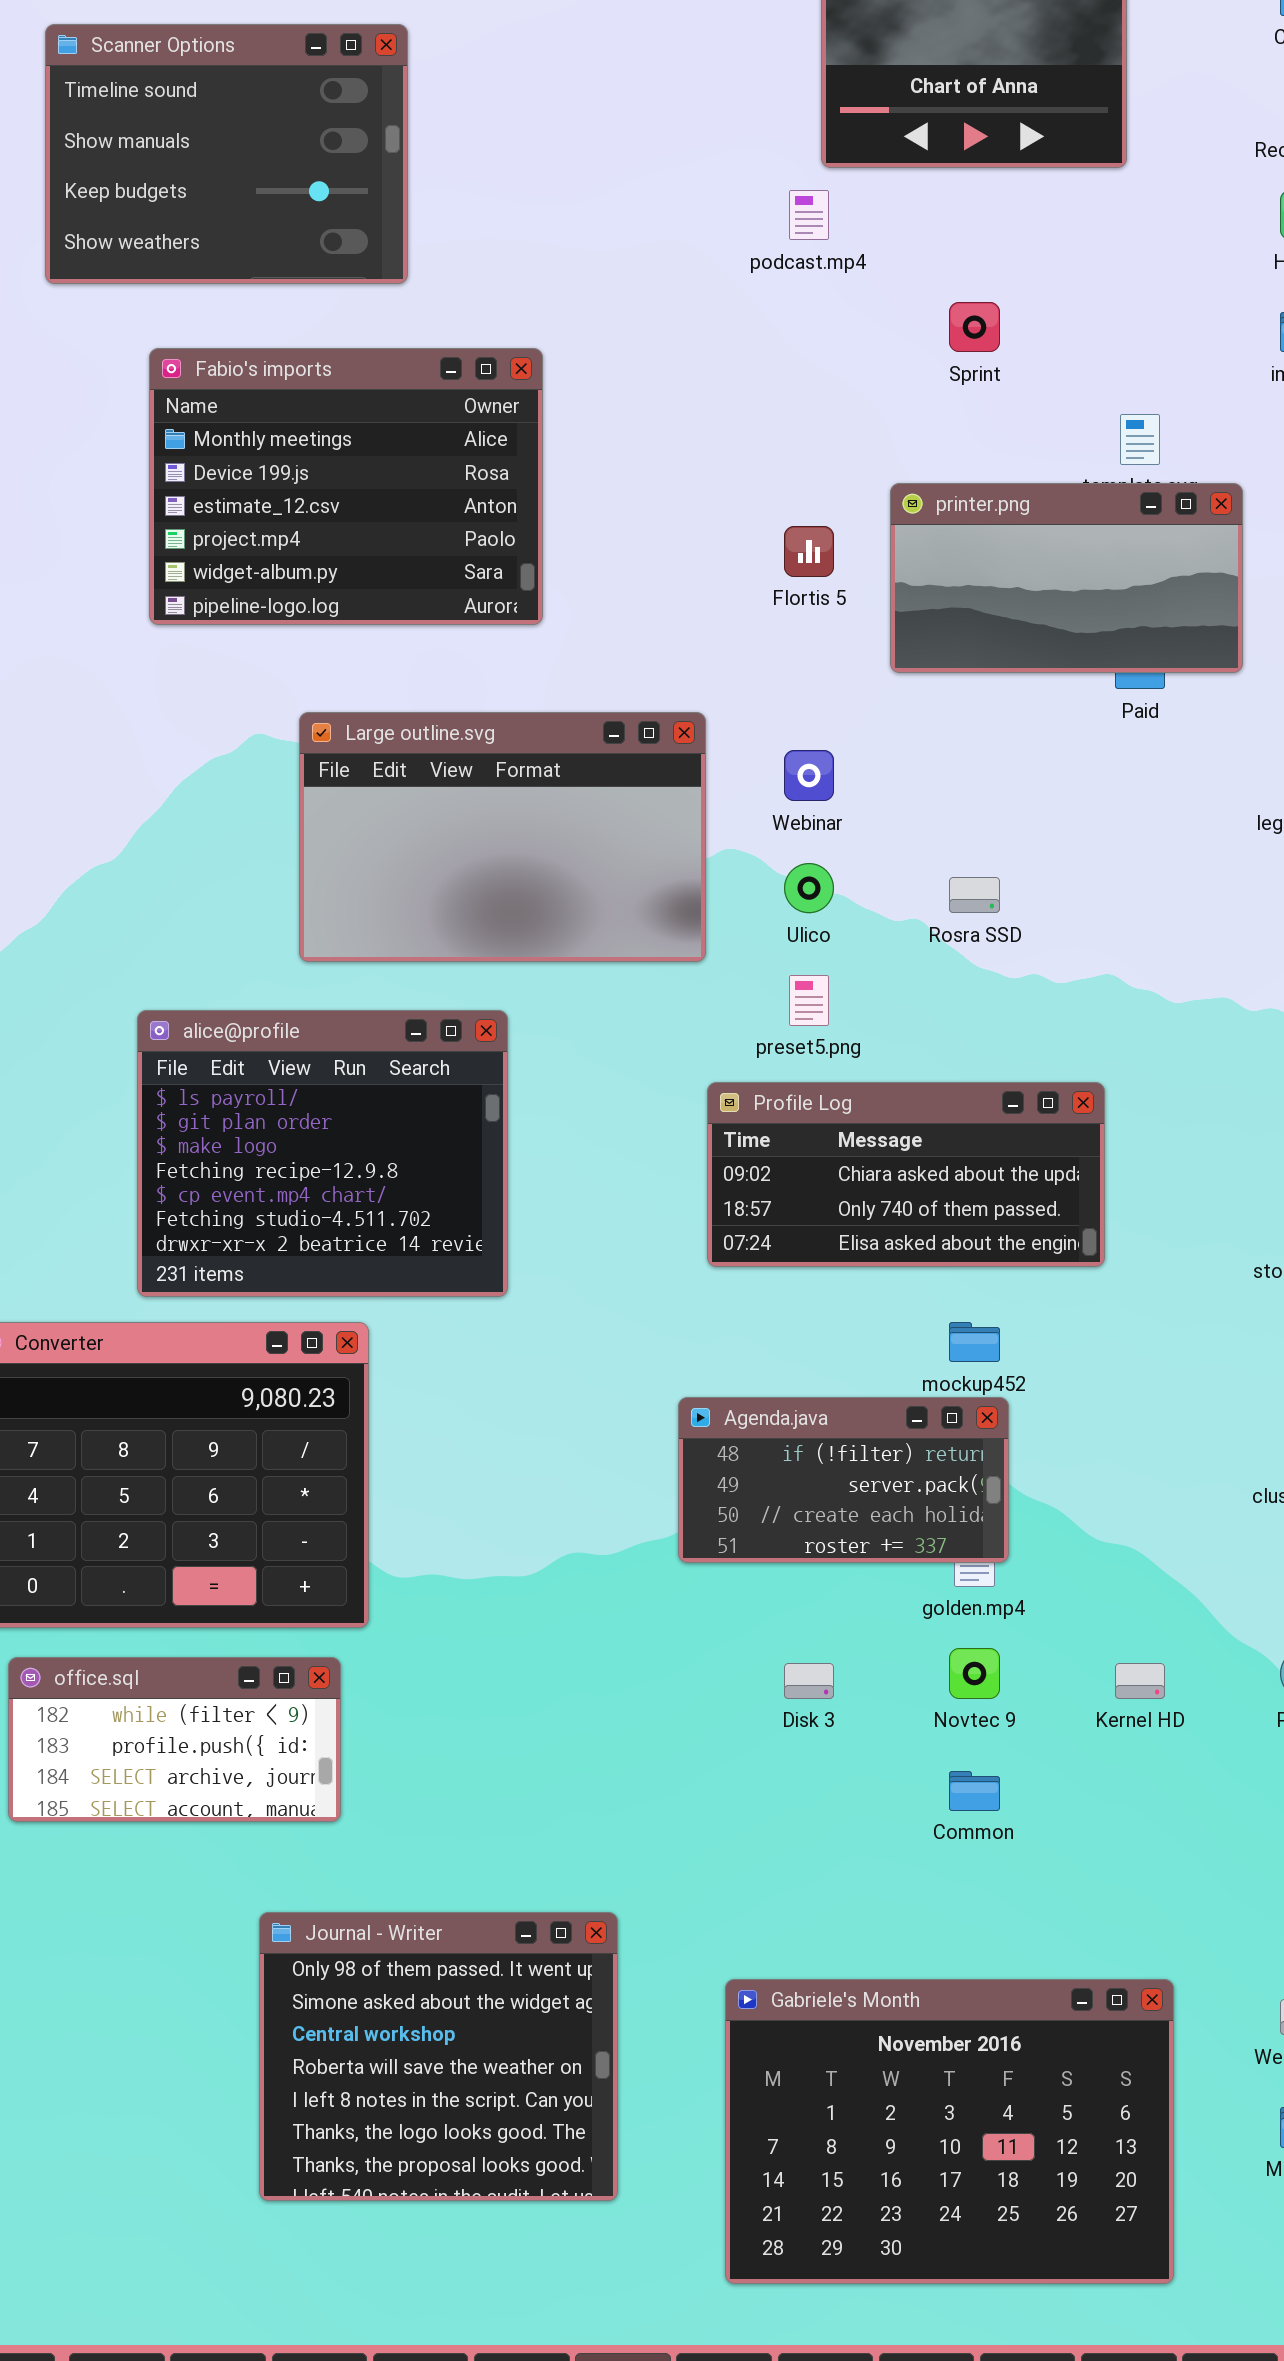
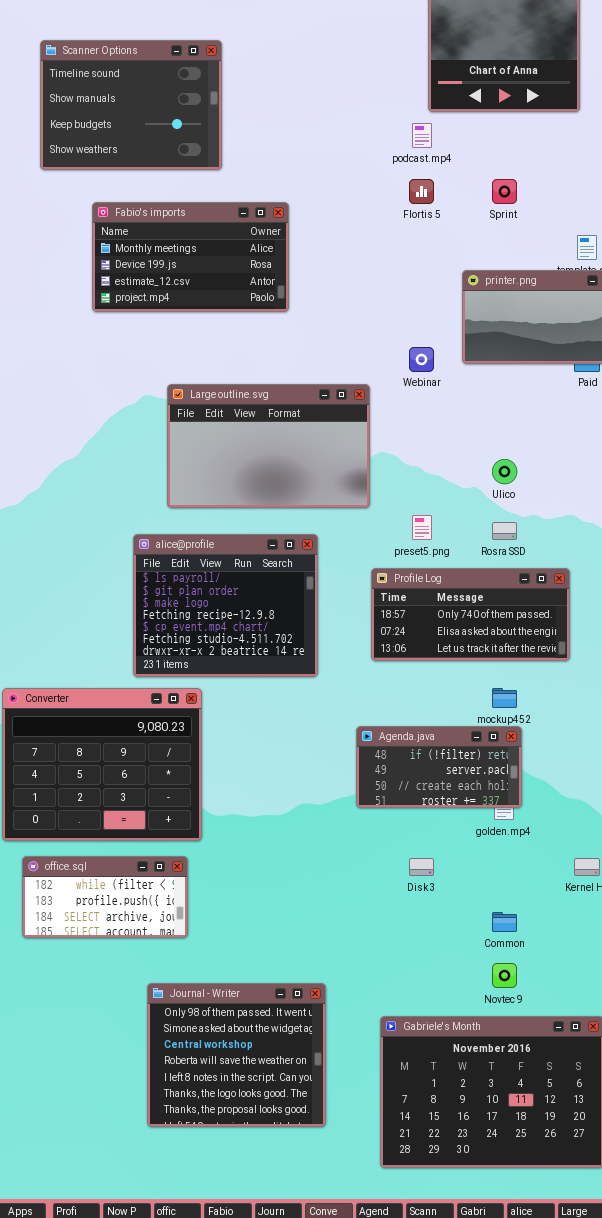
Fabio's imports: [149,348,543,625] -> [92,202,289,312], resized
Flortis 5: [784,526,834,577] -> [409,179,434,204], moved
Webinar: [784,750,834,801] -> [409,347,434,372], moved
Ulico: [784,863,834,913] -> [492,459,517,484], moved
Rosra SSD: [949,877,1000,913] -> [492,522,517,540], moved
alice@profile: [137,1010,508,1297] -> [133,534,318,677], moved
Profile Log: [707,1082,1105,1267] -> [371,568,570,661], scrolled down 1 row
Novtec 9: [949,1648,1000,1699] -> [492,963,517,988], moved

